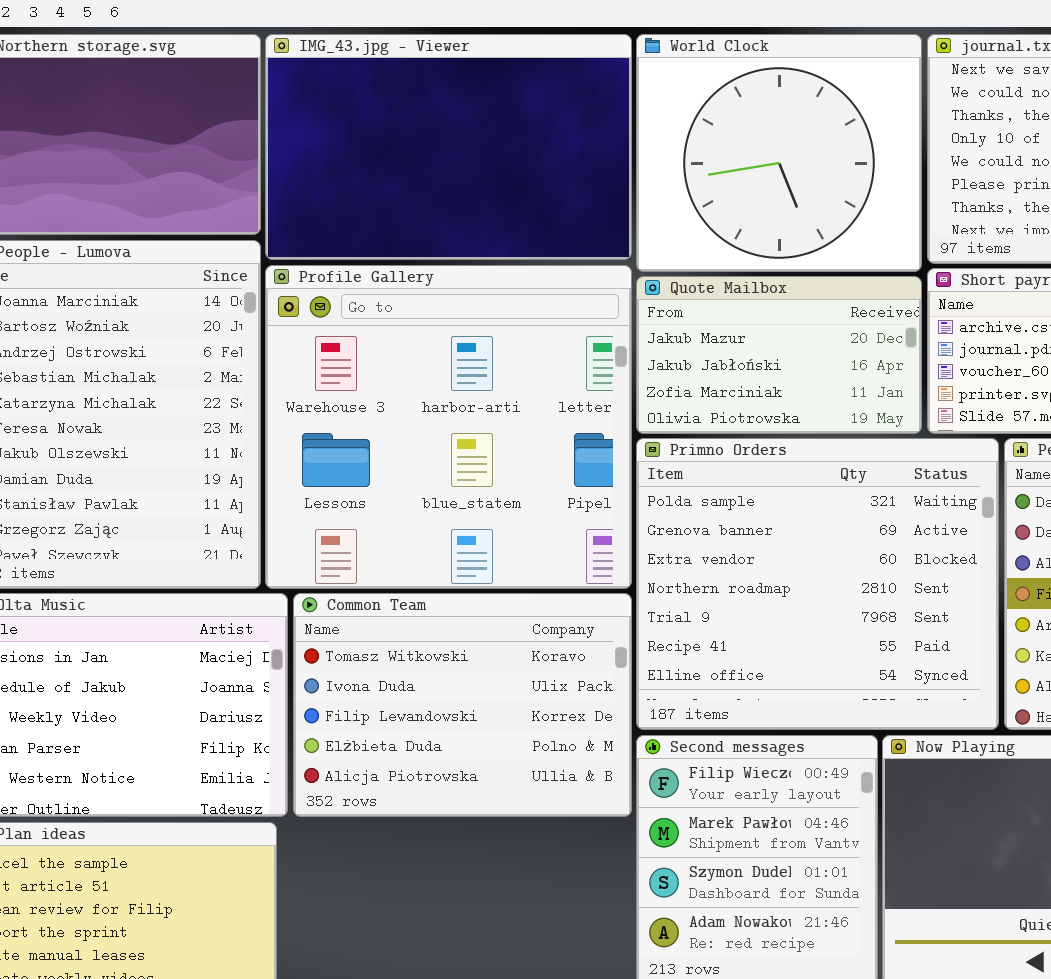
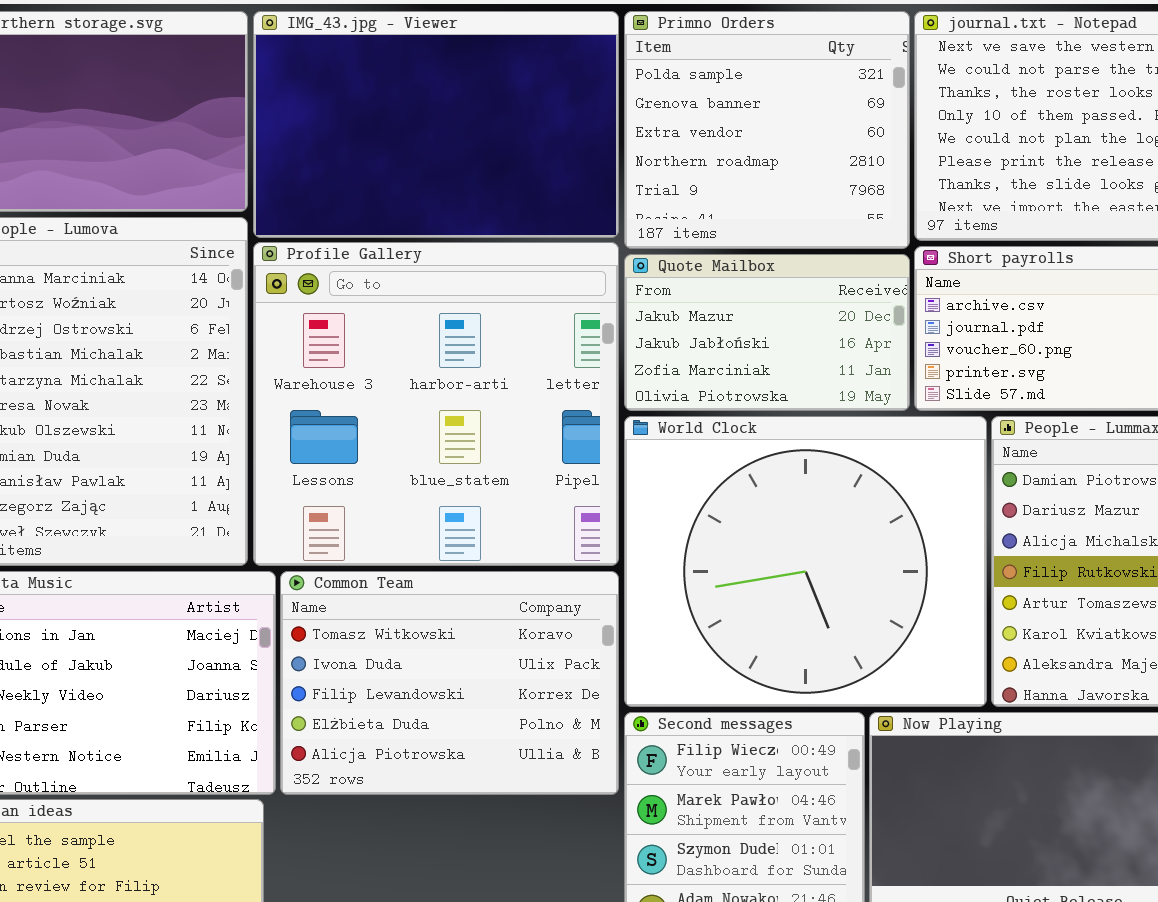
World Clock: [636,34,922,272] -> [624,416,987,707], moved, resized
Primno Orders: [636,438,999,730] -> [624,11,910,249], moved, resized

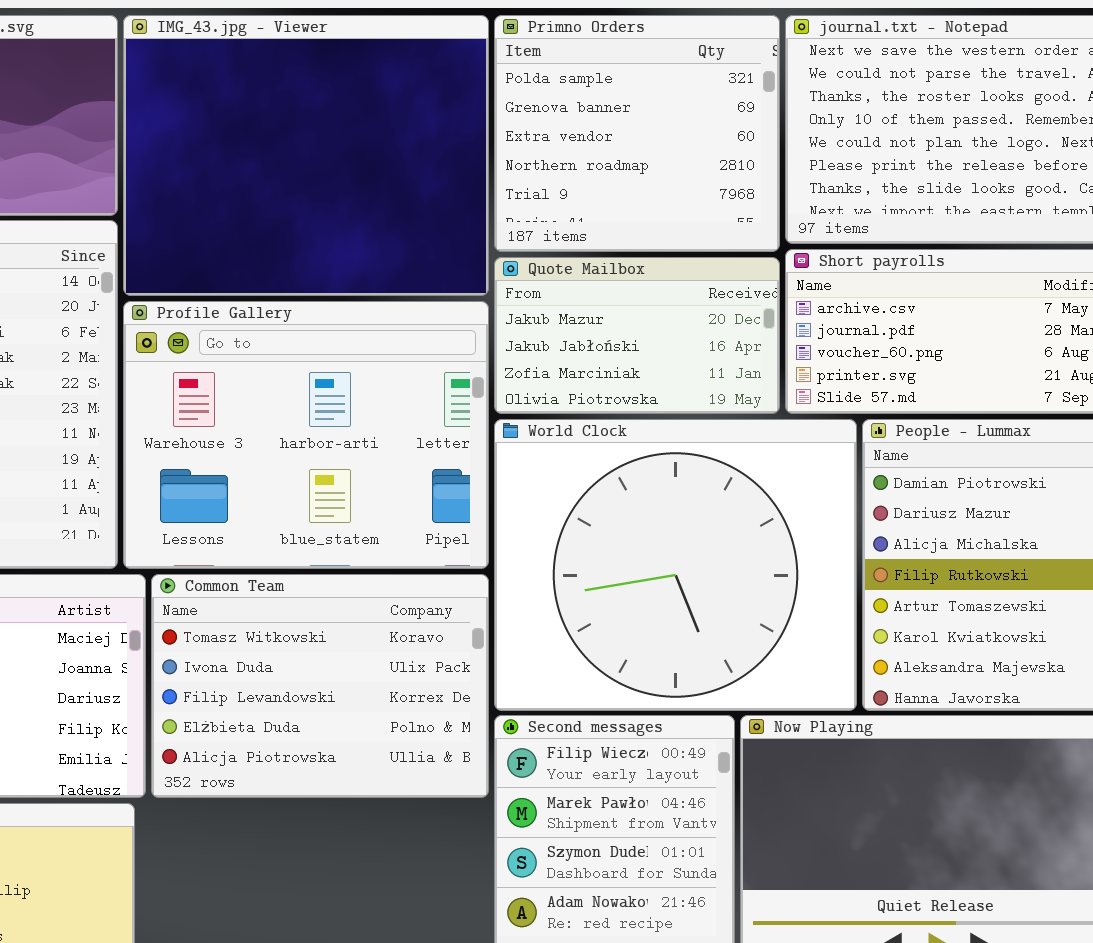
IMG_43.jpg - Viewer: [253,11,619,238] -> [123,15,489,296], resized
Profile Gallery: [253,242,619,566] -> [123,301,489,569], resized

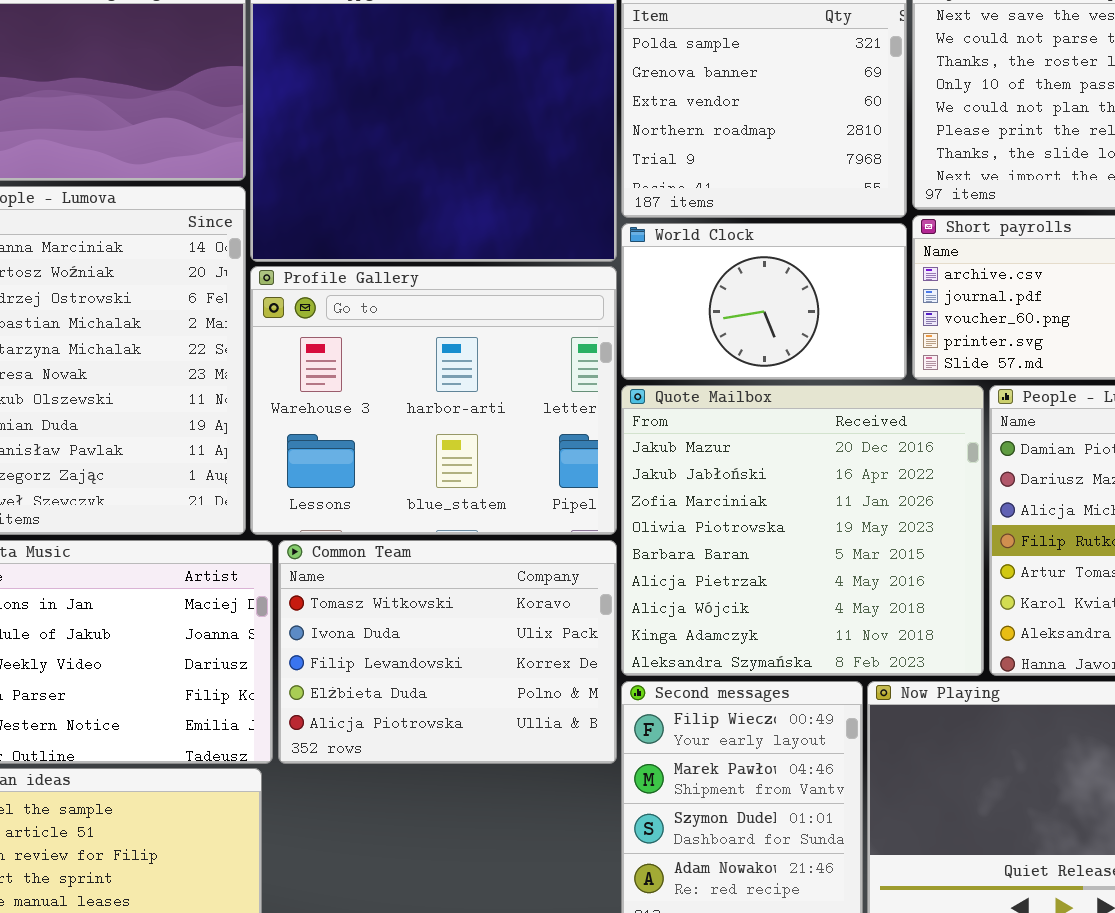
Quote Mailbox: [494,257,780,414] -> [621,385,984,676], moved, resized
World Clock: [494,419,857,711] -> [621,223,907,380], moved, resized

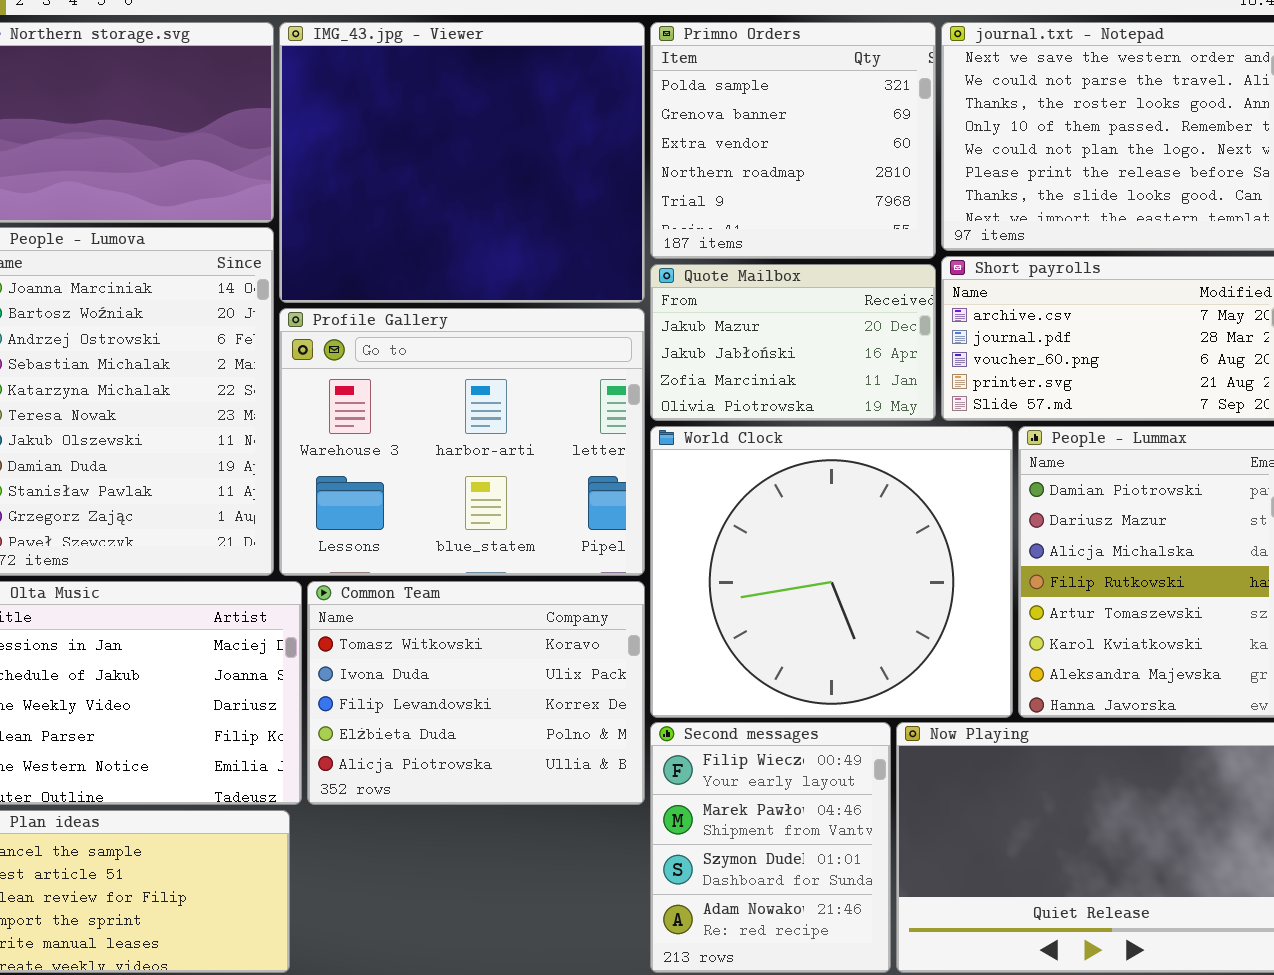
World Clock: [621,223,907,380] -> [650,426,1013,718], moved, resized
Quote Mailbox: [621,385,984,676] -> [650,264,936,421], moved, resized

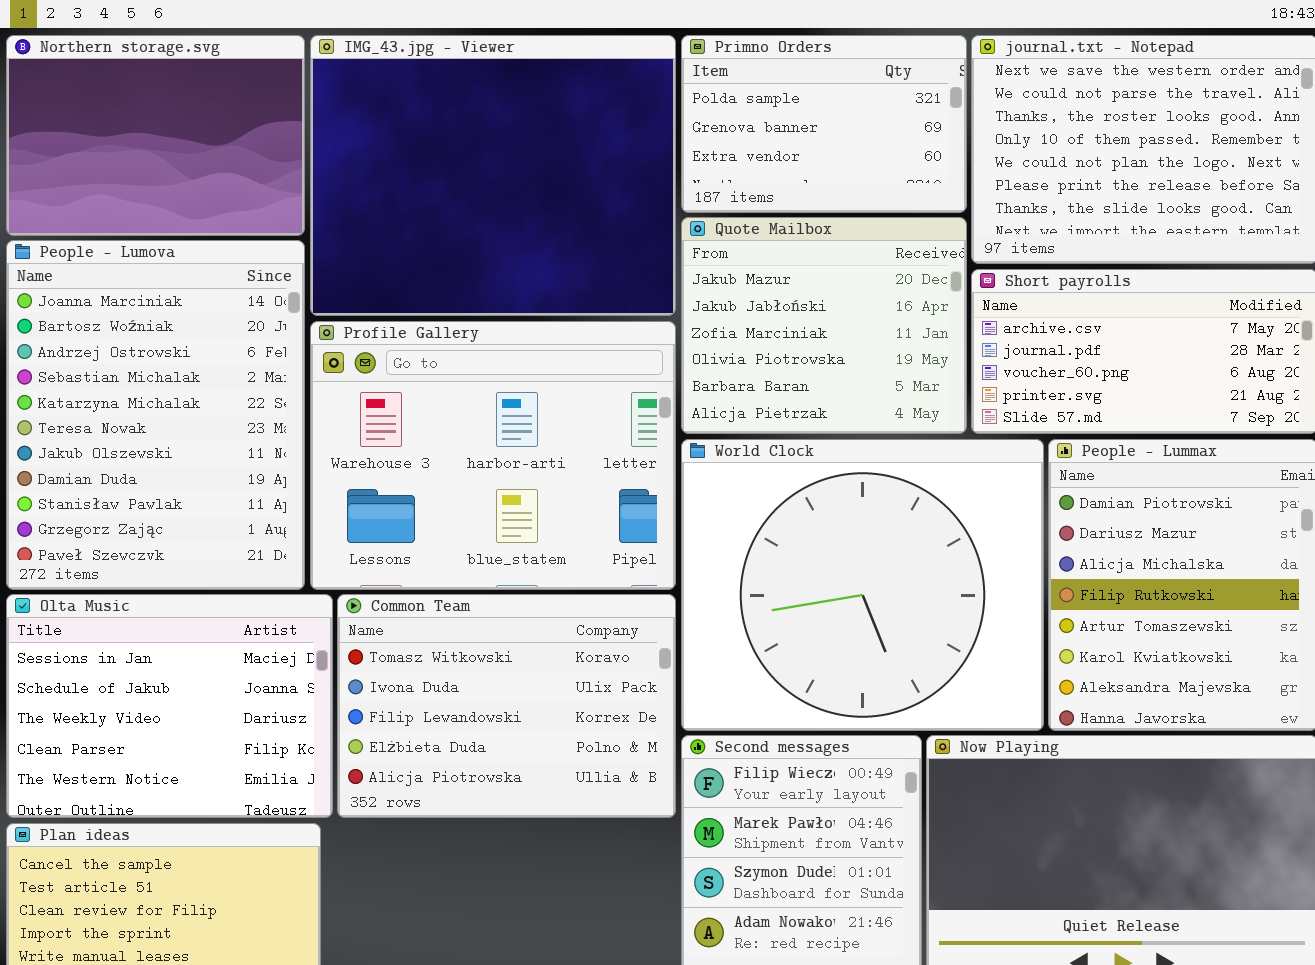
Primno Orders: [650,22,936,259] -> [681,35,967,213], resized
Quote Mailbox: [650,264,936,421] -> [681,217,967,434], resized

